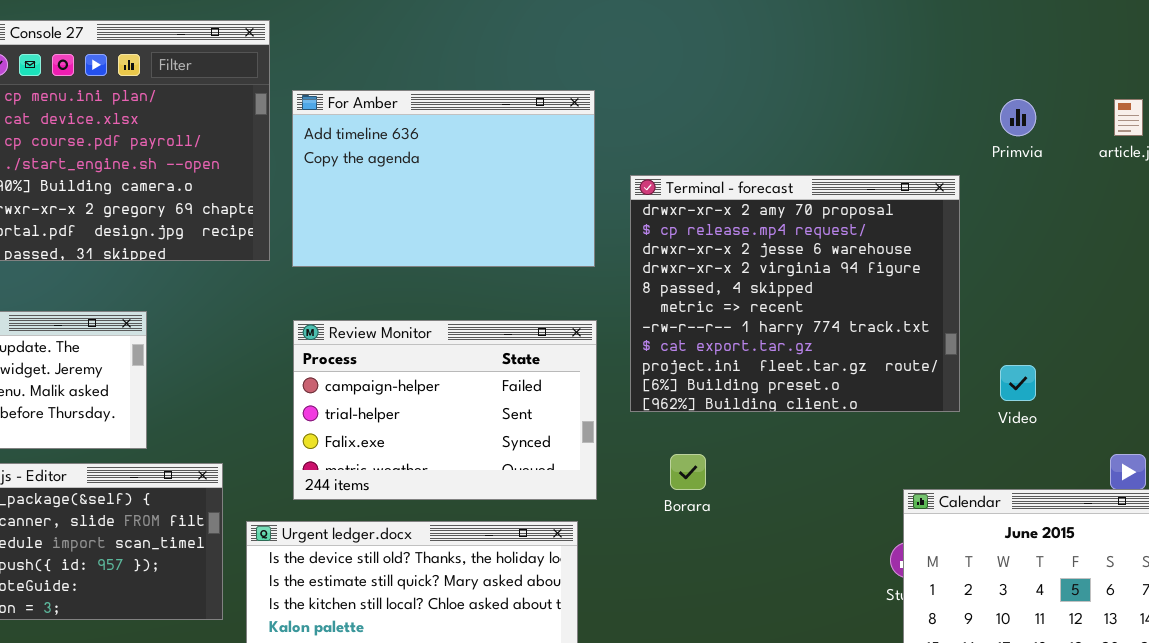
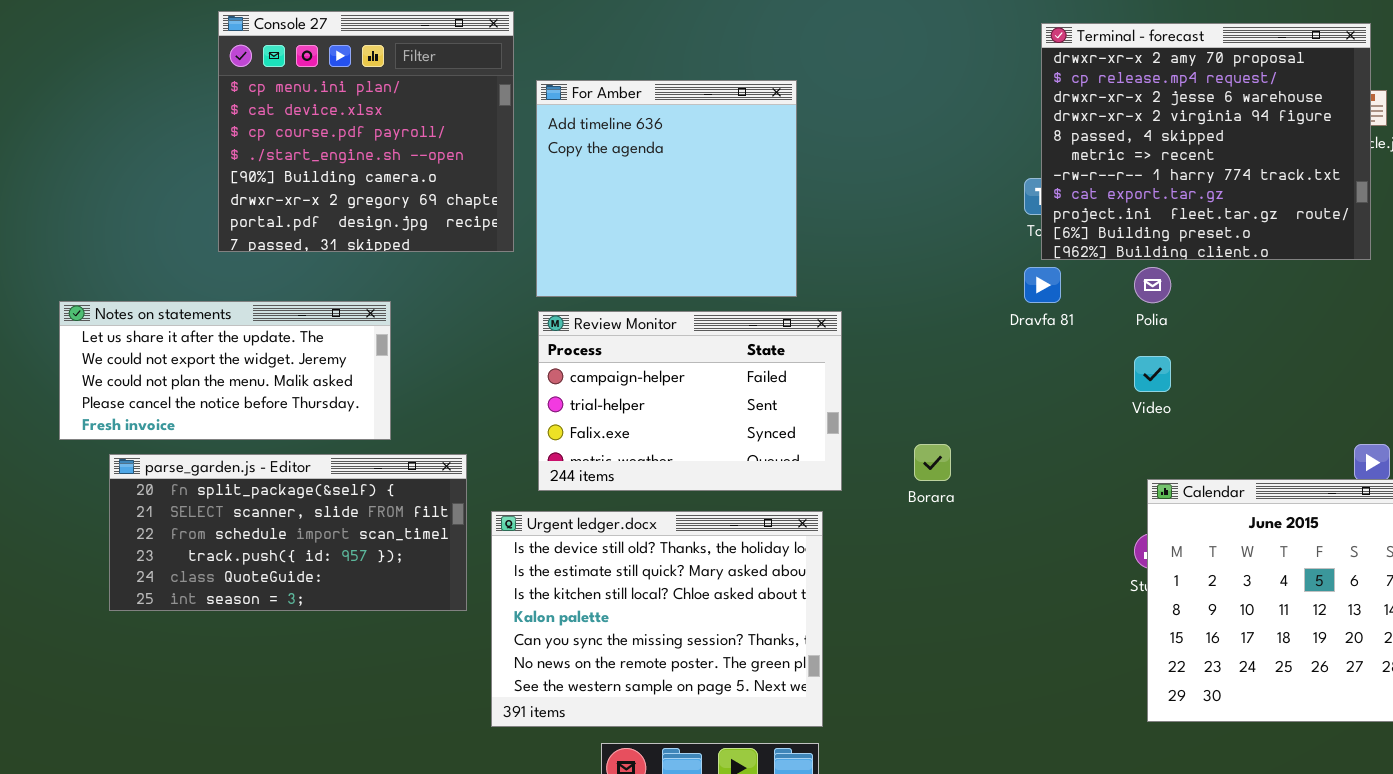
For Amber: [292,90,595,267] -> [536,80,797,297], resized
Terminal - forecast: [630,175,960,412] -> [1041,23,1371,260], moved
Video: [1000,365,1036,401] -> [1134,356,1171,392], moved

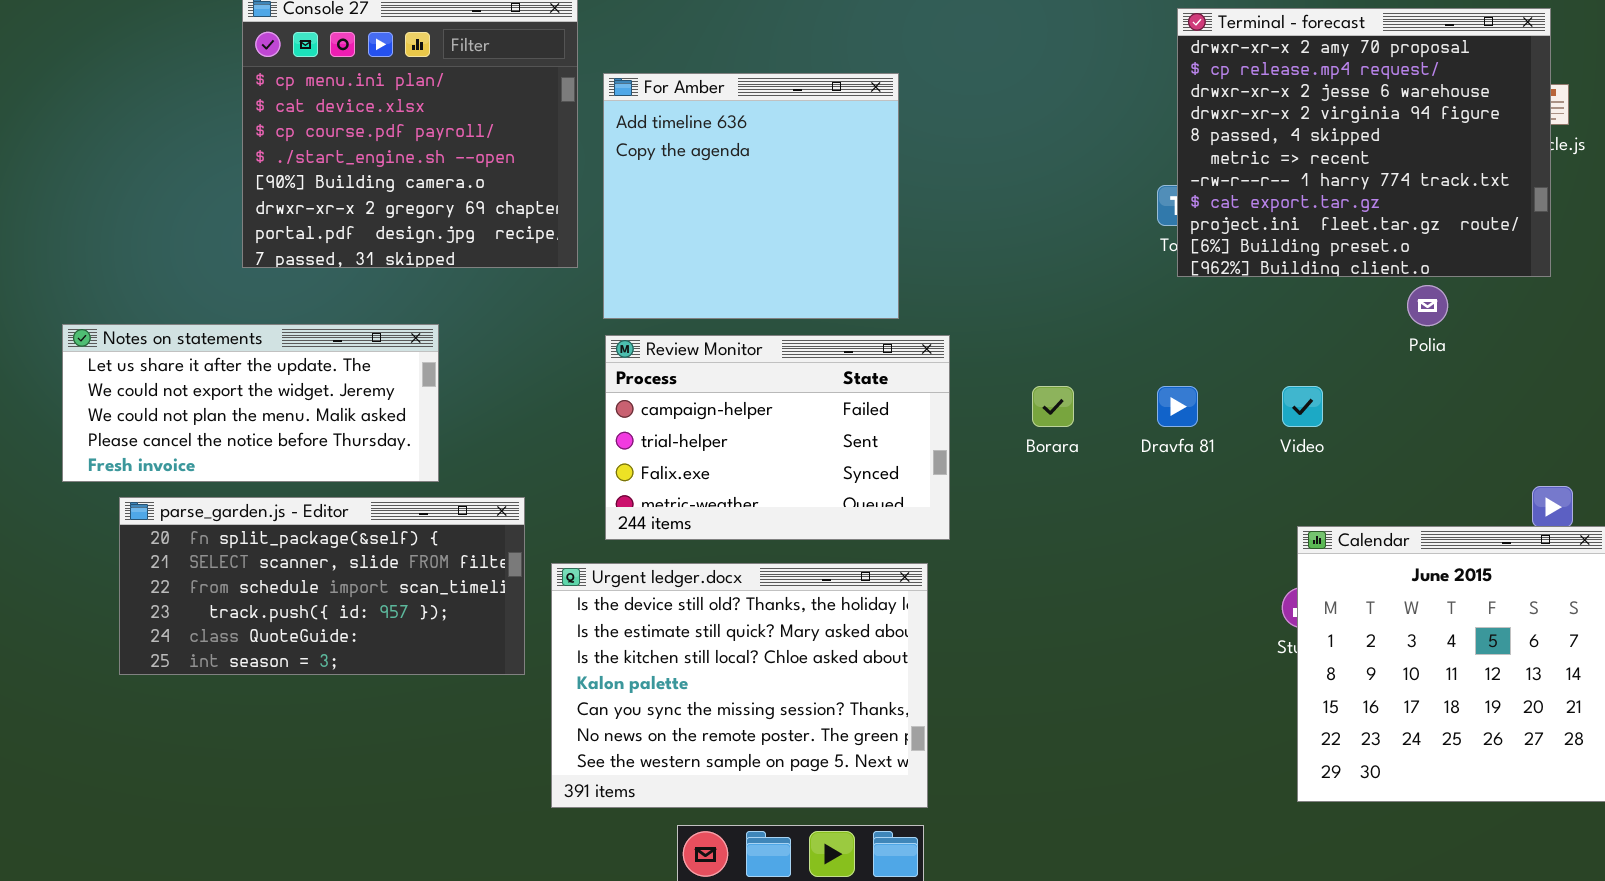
Dravfa 81: [1024,267,1061,303] -> [1157,386,1198,427], moved
Polia: [1134,267,1171,303] -> [1407,285,1448,326], moved
Borara: [914,444,951,481] -> [1032,386,1074,427], moved

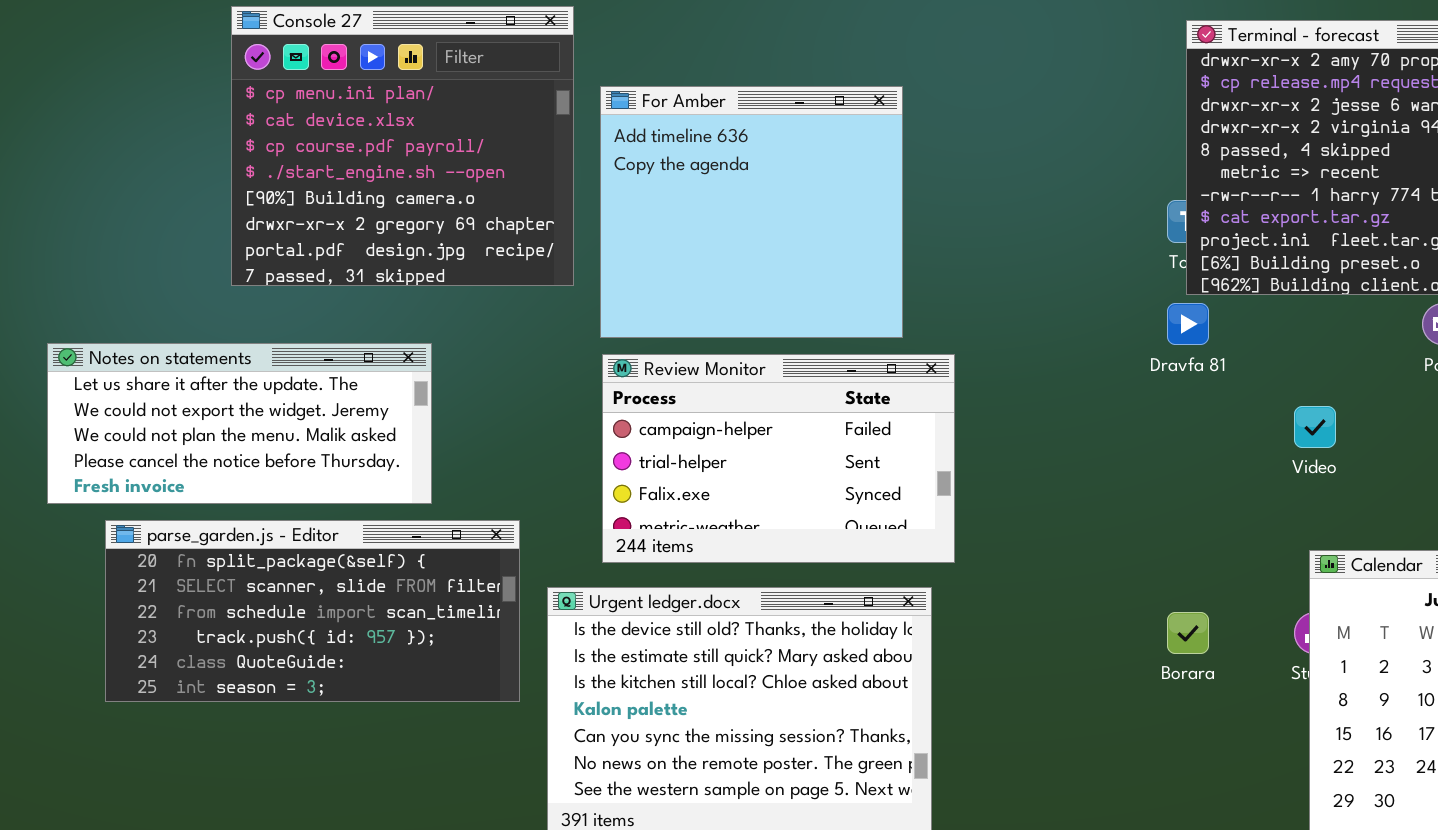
Borara: [1032,386,1074,427] -> [1167,612,1209,654], moved
Dravfa 81: [1157,386,1198,427] -> [1167,303,1209,345], moved

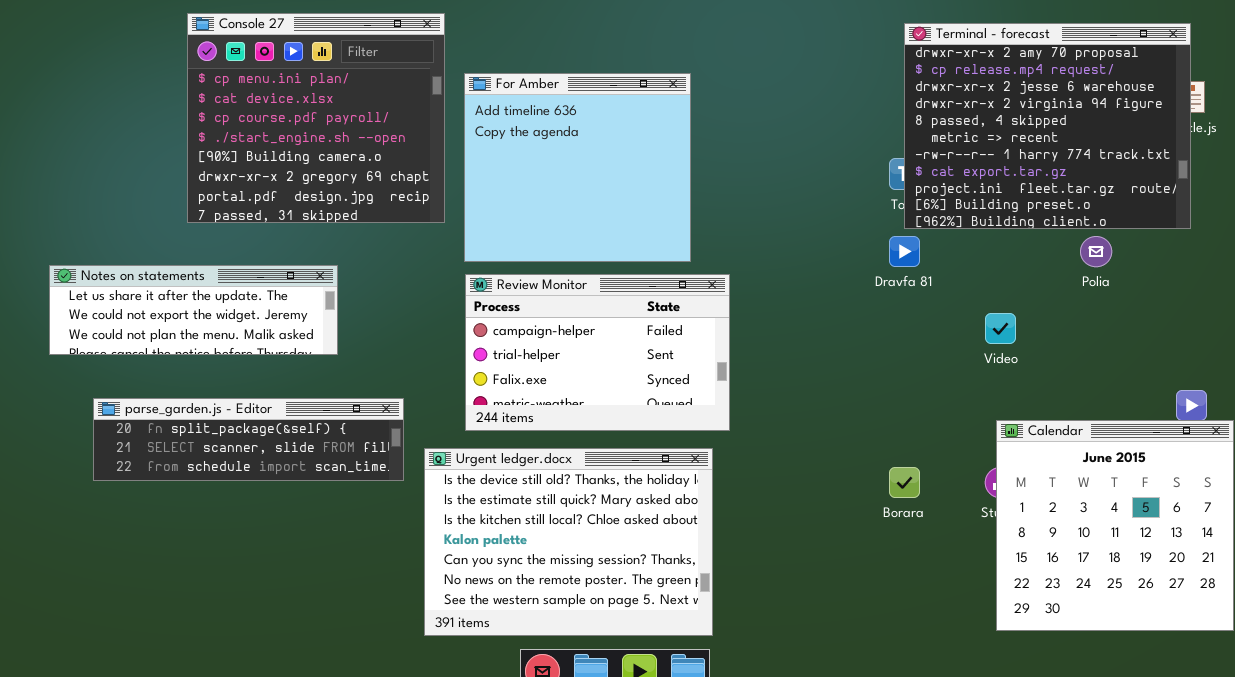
Notes on statements: [47,343,432,504] -> [49,265,338,355], resized
parse_garden.js - Editor: [105,520,520,702] -> [93,398,404,481], resized

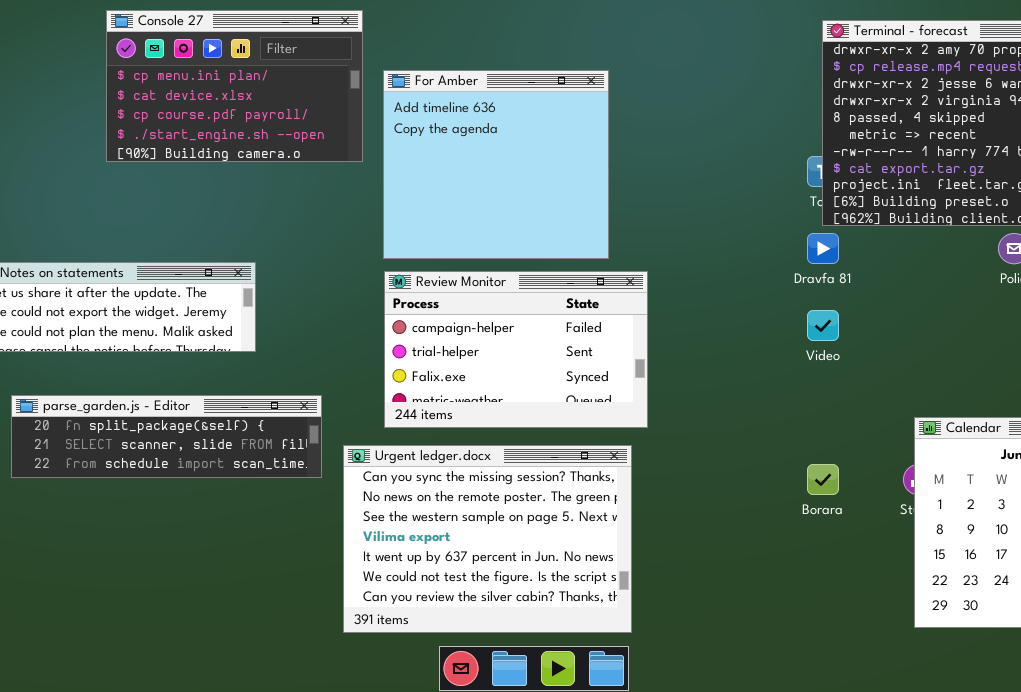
Console 27: [187,13,445,223] -> [106,10,363,162], resized
Video: [985,313,1016,344] -> [807,310,839,341], moved
Urgent ledger.docx: [424,448,713,636] -> [343,445,632,633], scrolled down 4 rows

